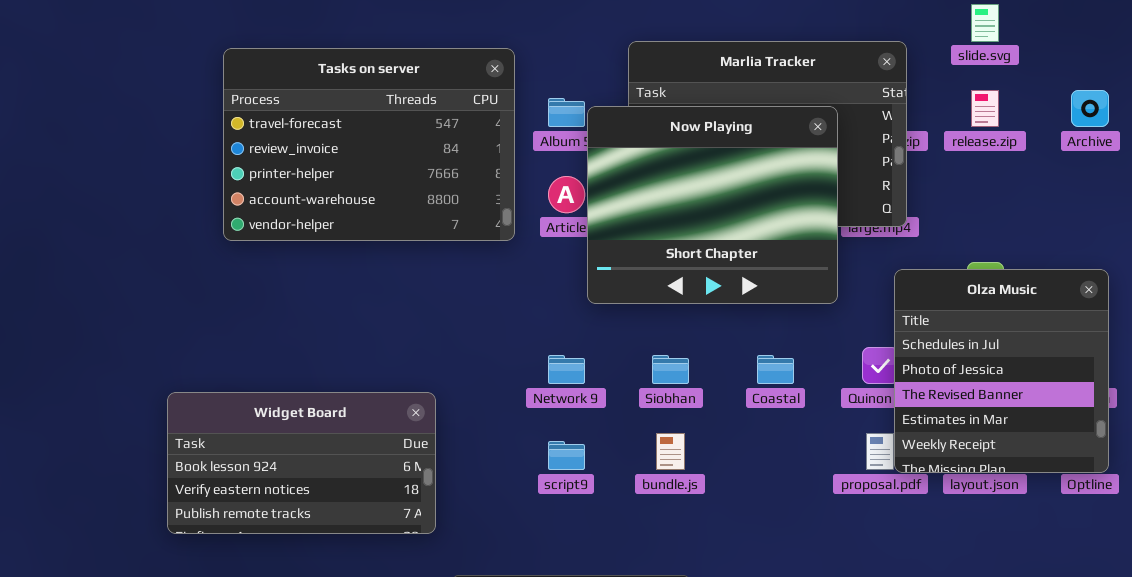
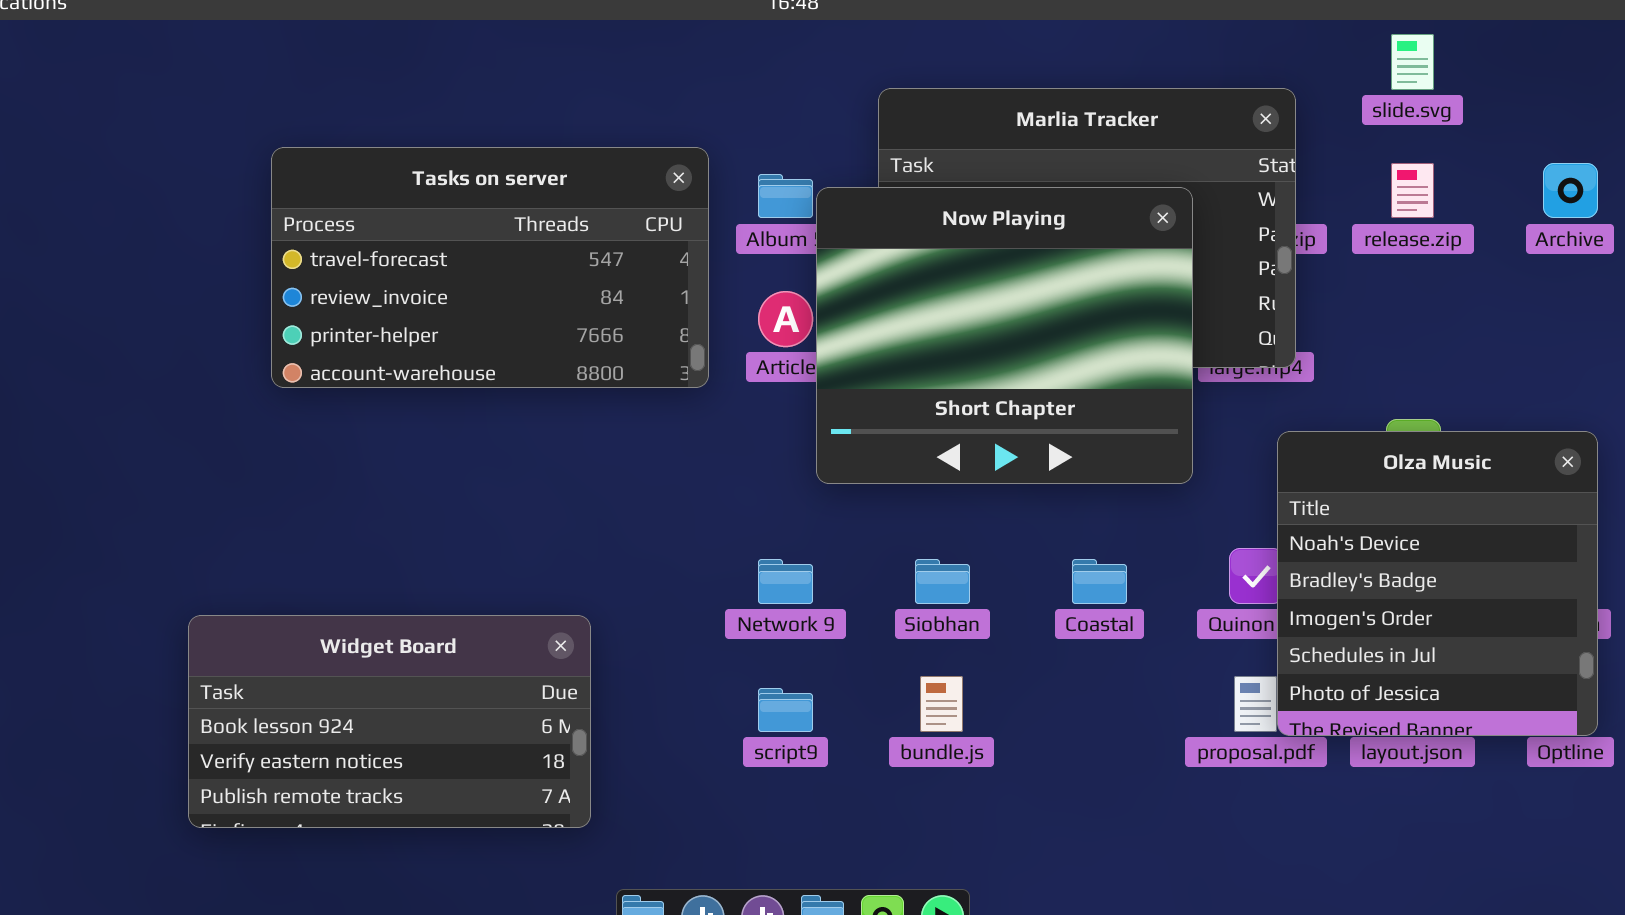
Tasks on server: [223,48,515,241] -> [271,147,709,388], resized
Olza Music: [894,269,1109,473] -> [1277,431,1598,736], scrolled up 3 rows

